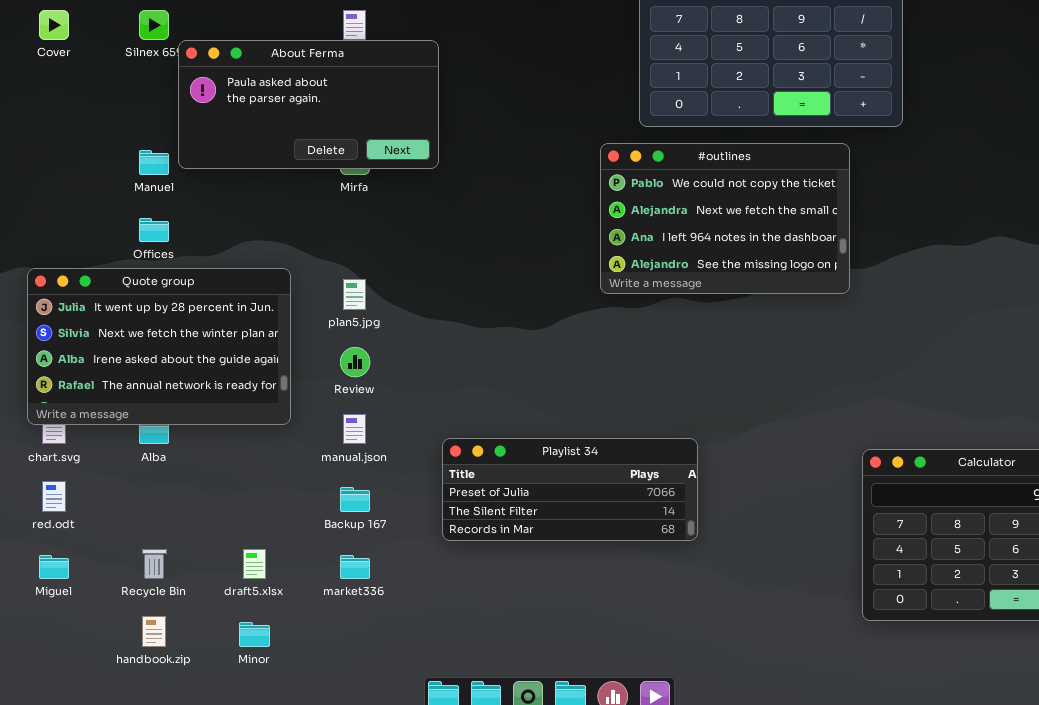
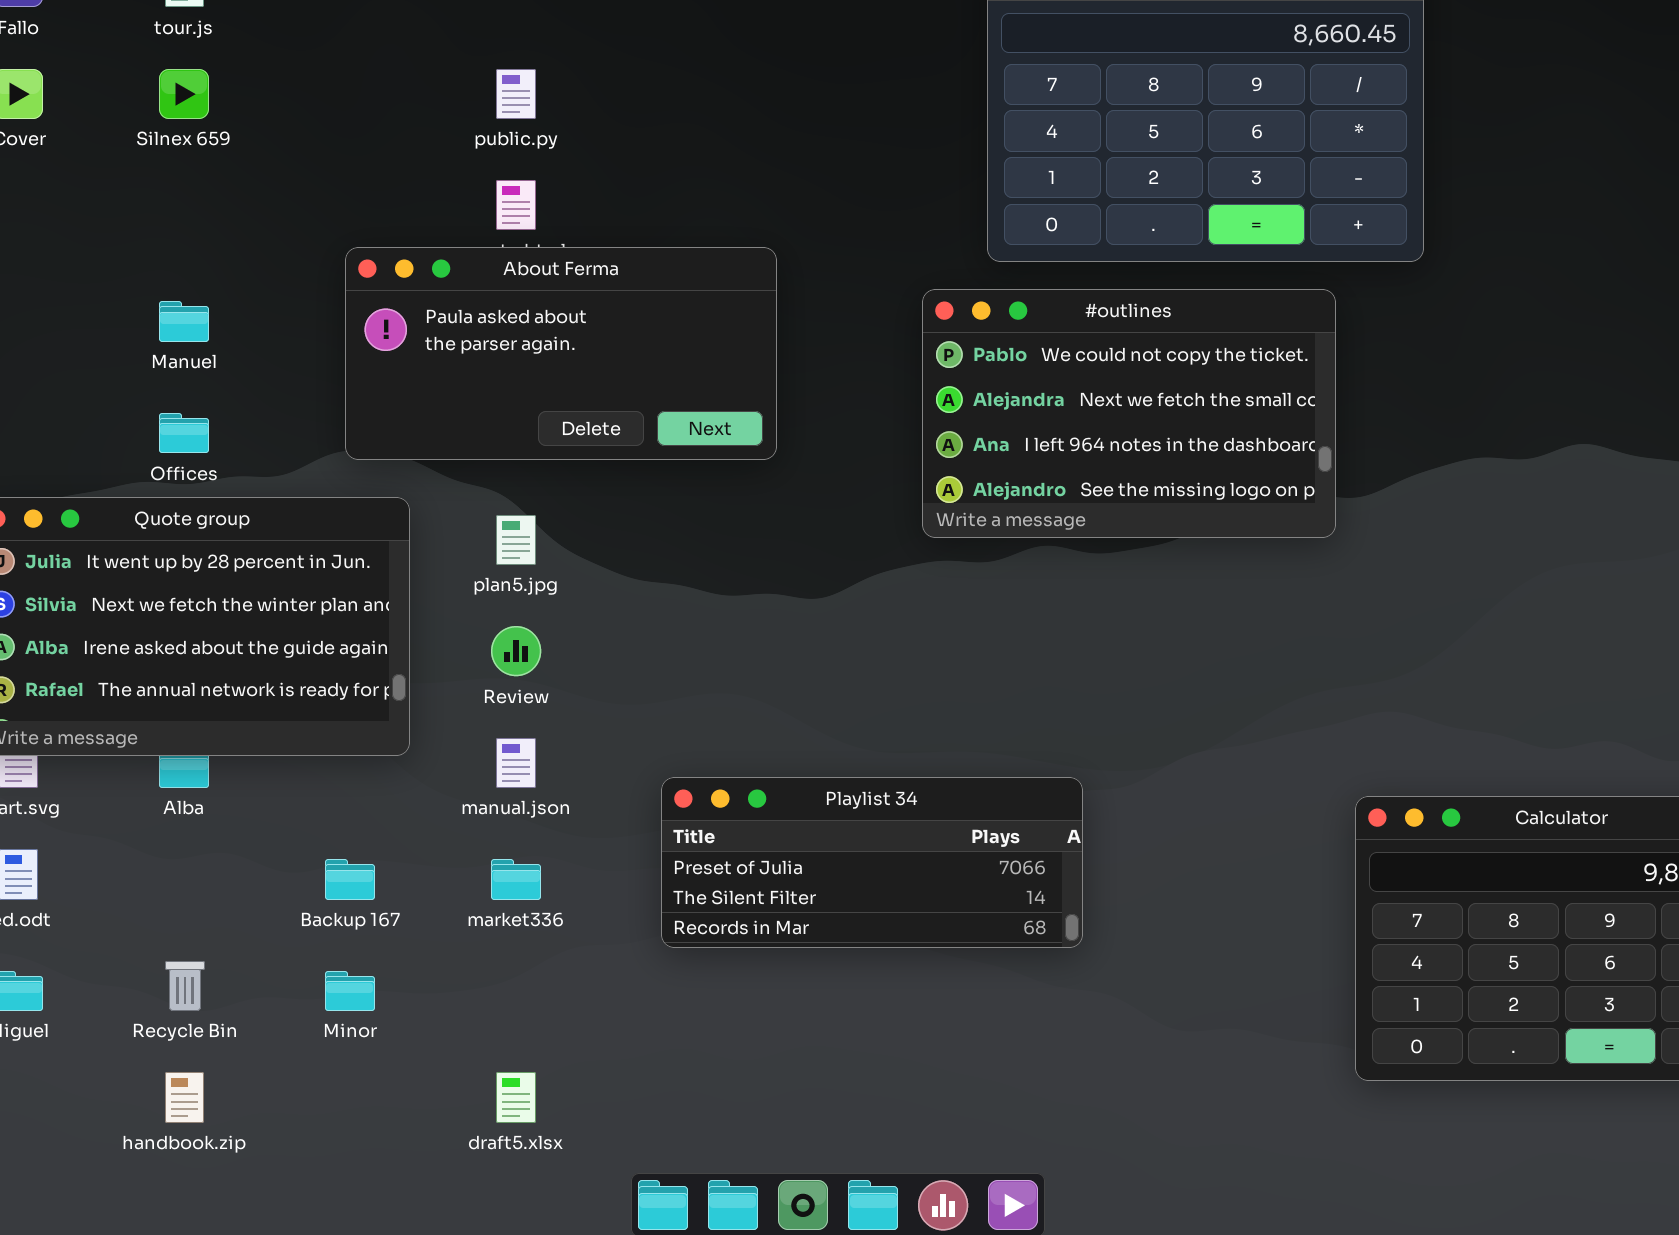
About Ferma: [178,40,439,169] -> [345,247,777,460], moved
Backup 167: [340,487,370,512] -> [325,859,375,900], moved
draft5.xlsx: [243,549,266,579] -> [496,1072,536,1123], moved
market336: [340,555,370,579] -> [491,859,541,900], moved
Minor: [239,622,270,647] -> [325,971,375,1011], moved

